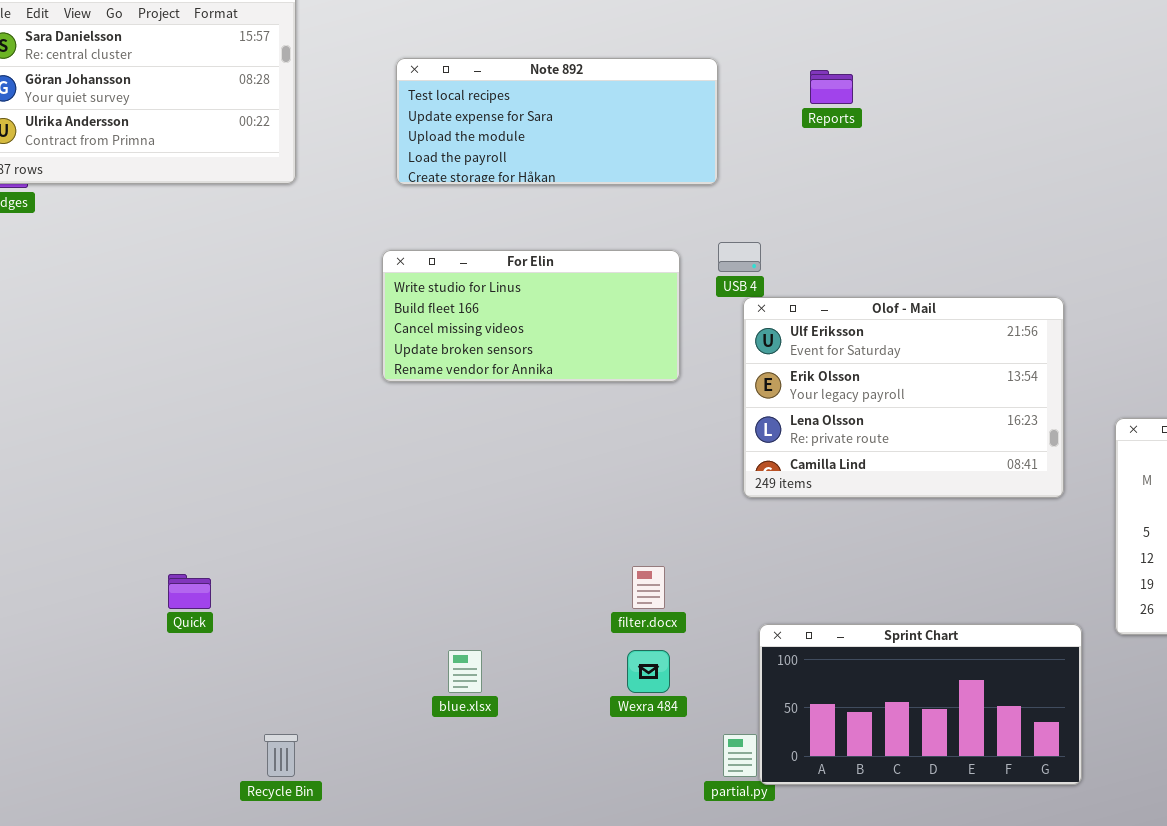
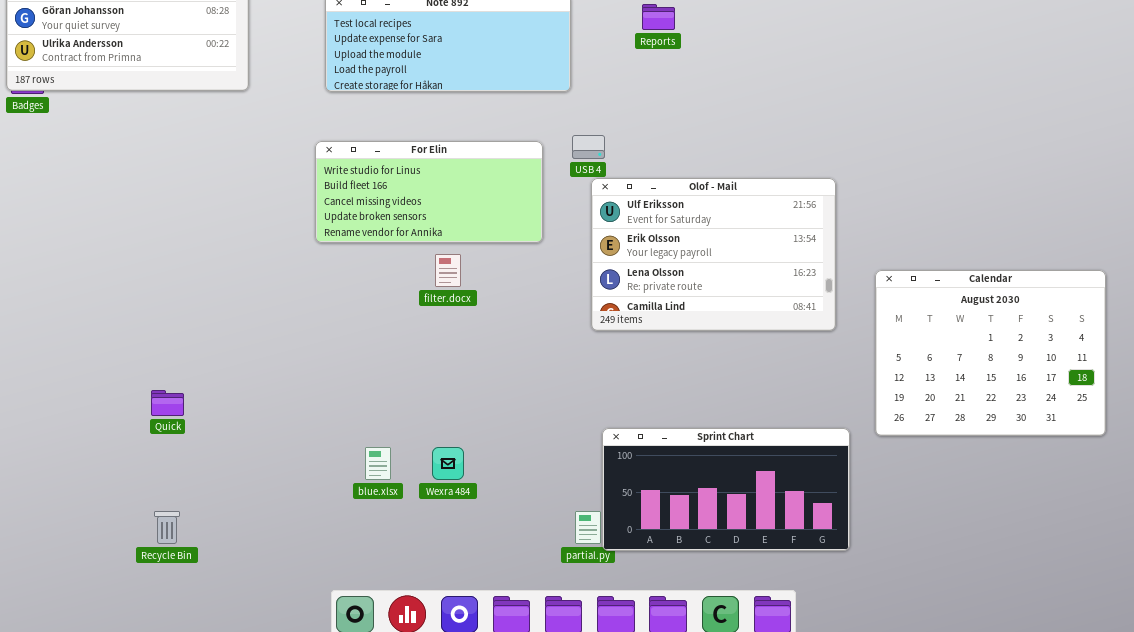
filter.docx: [632,566,665,609] -> [435,254,461,287], moved
Wexra 484: [627,650,670,693] -> [432,447,464,480], moved
Recycle Bin: [264,734,298,777] -> [154,511,180,544], moved

